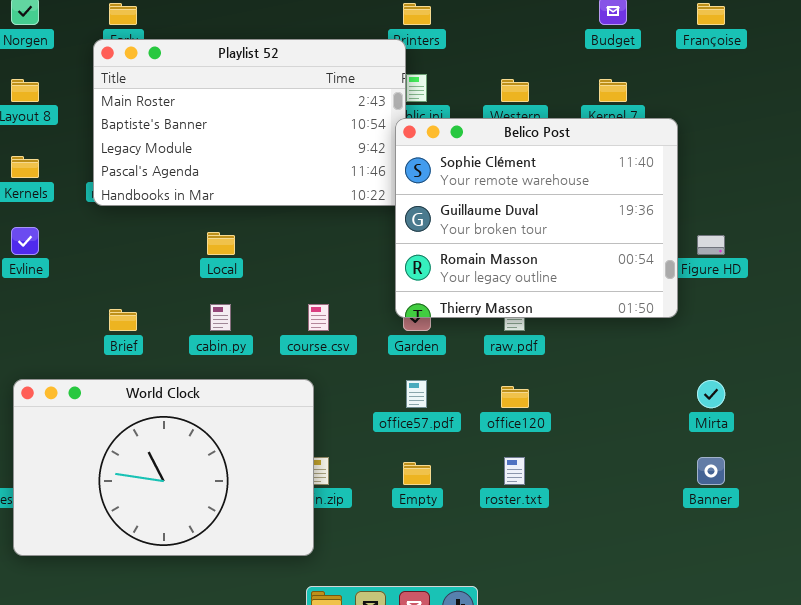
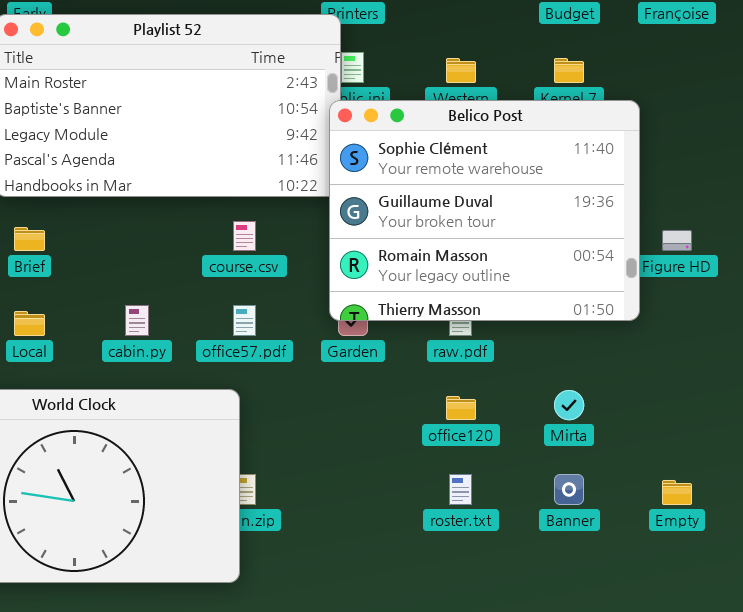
Local: [207,232,235,255] -> [14,311,45,336], moved
course.csv: [308,304,329,331] -> [233,221,256,251], moved
Brief: [109,309,137,331] -> [14,227,45,251], moved
office57.pdf: [406,380,427,408] -> [233,305,256,336], moved
Mirta: [697,380,725,408] -> [554,390,584,420], moved
Banner: [697,457,725,485] -> [554,474,584,505], moved
Empty: [403,462,431,485] -> [662,480,692,505], moved

